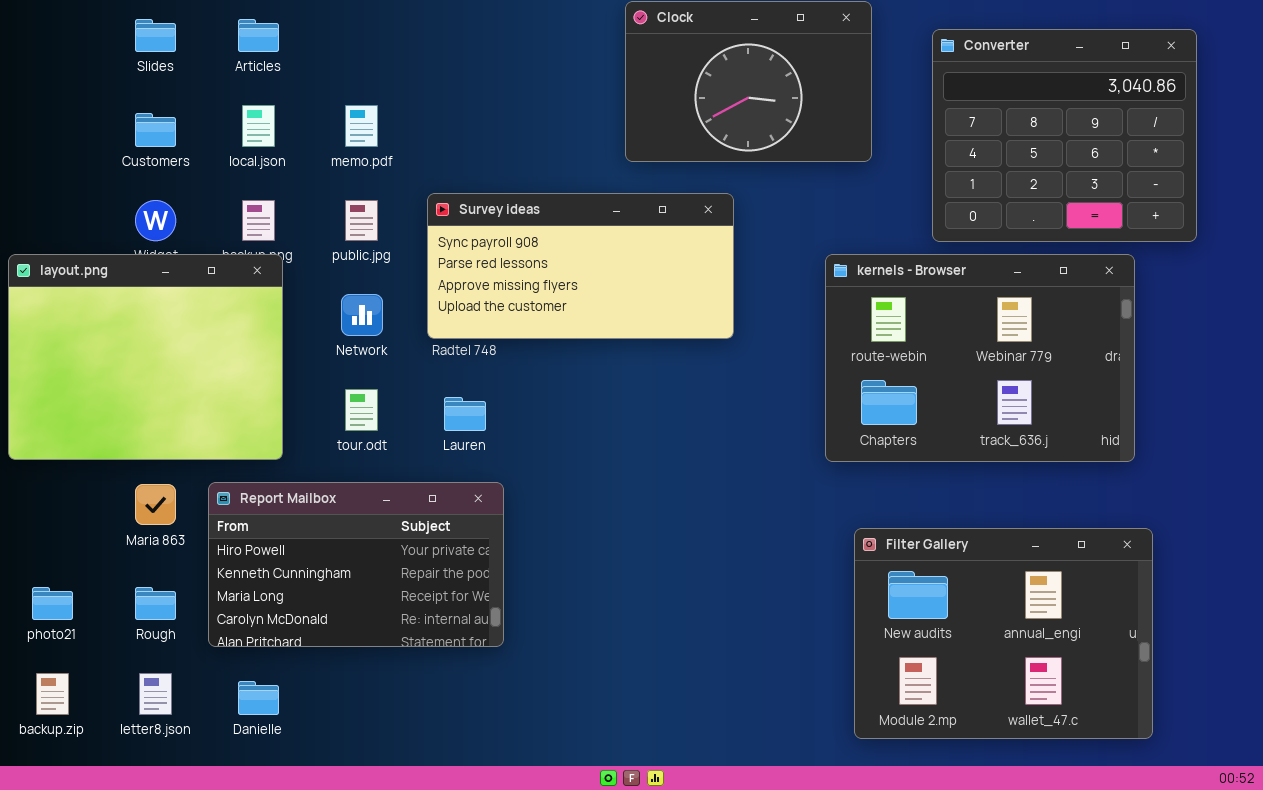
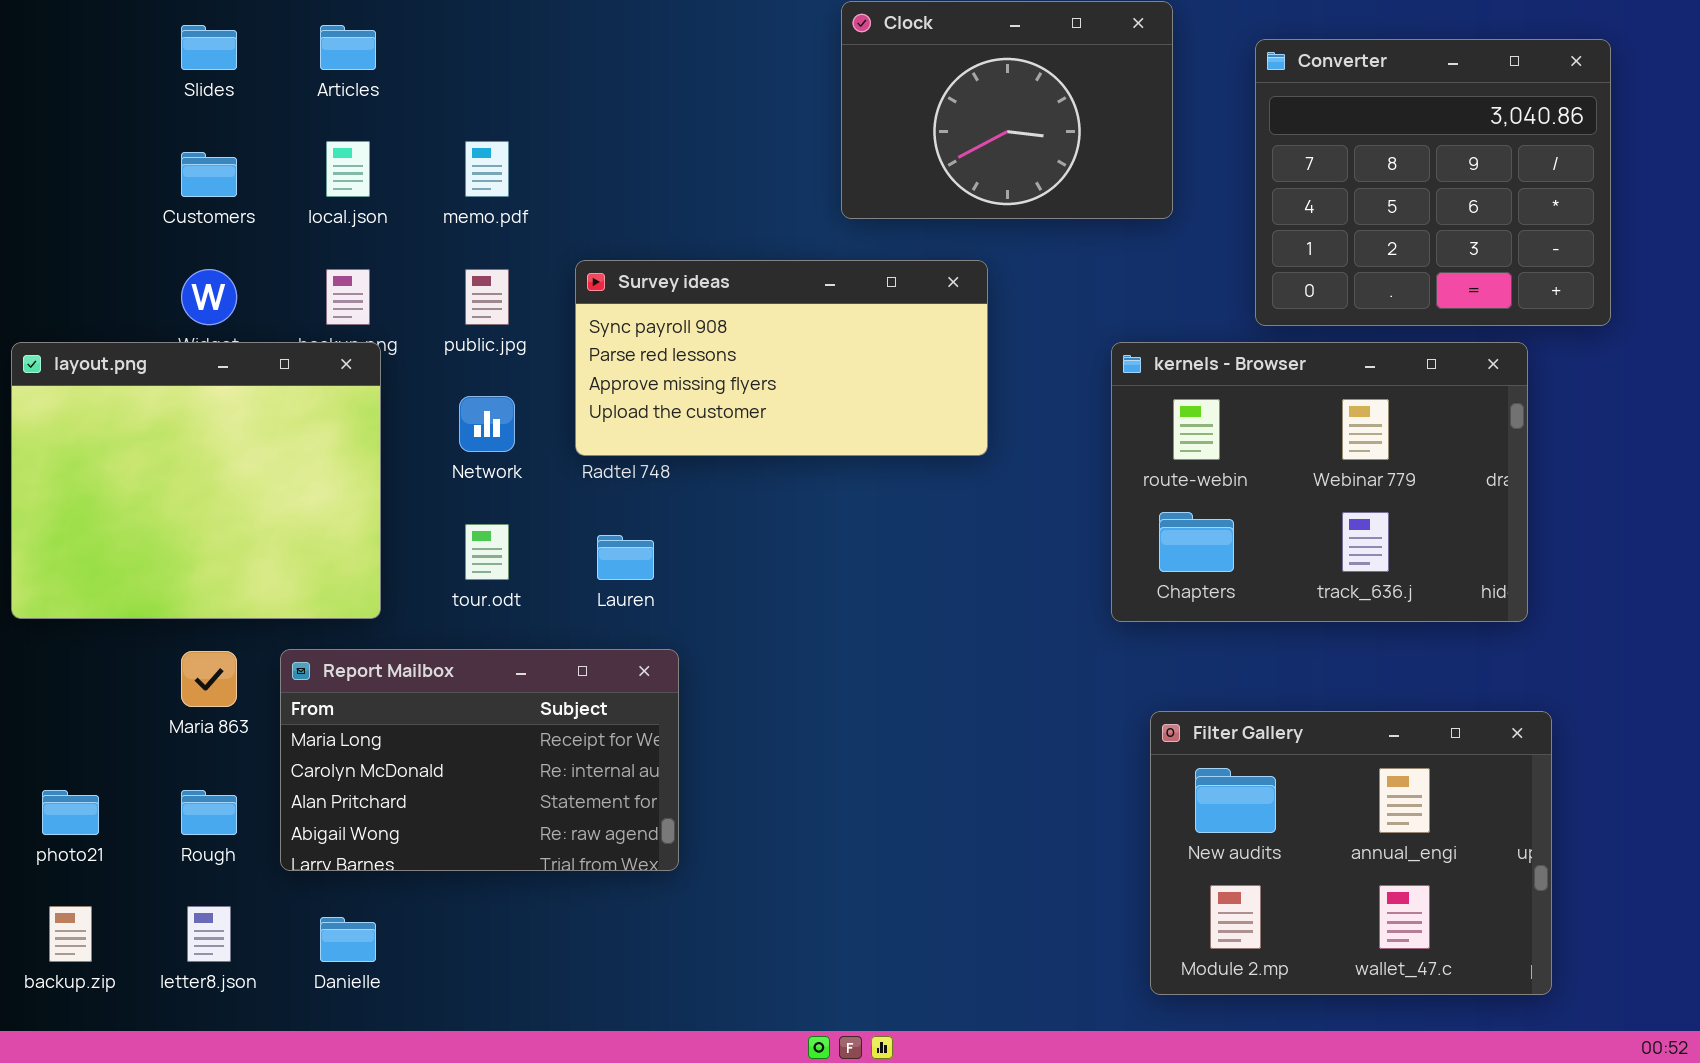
Report Mailbox: [208,482,504,647] -> [280,649,679,871], scrolled down 2 rows

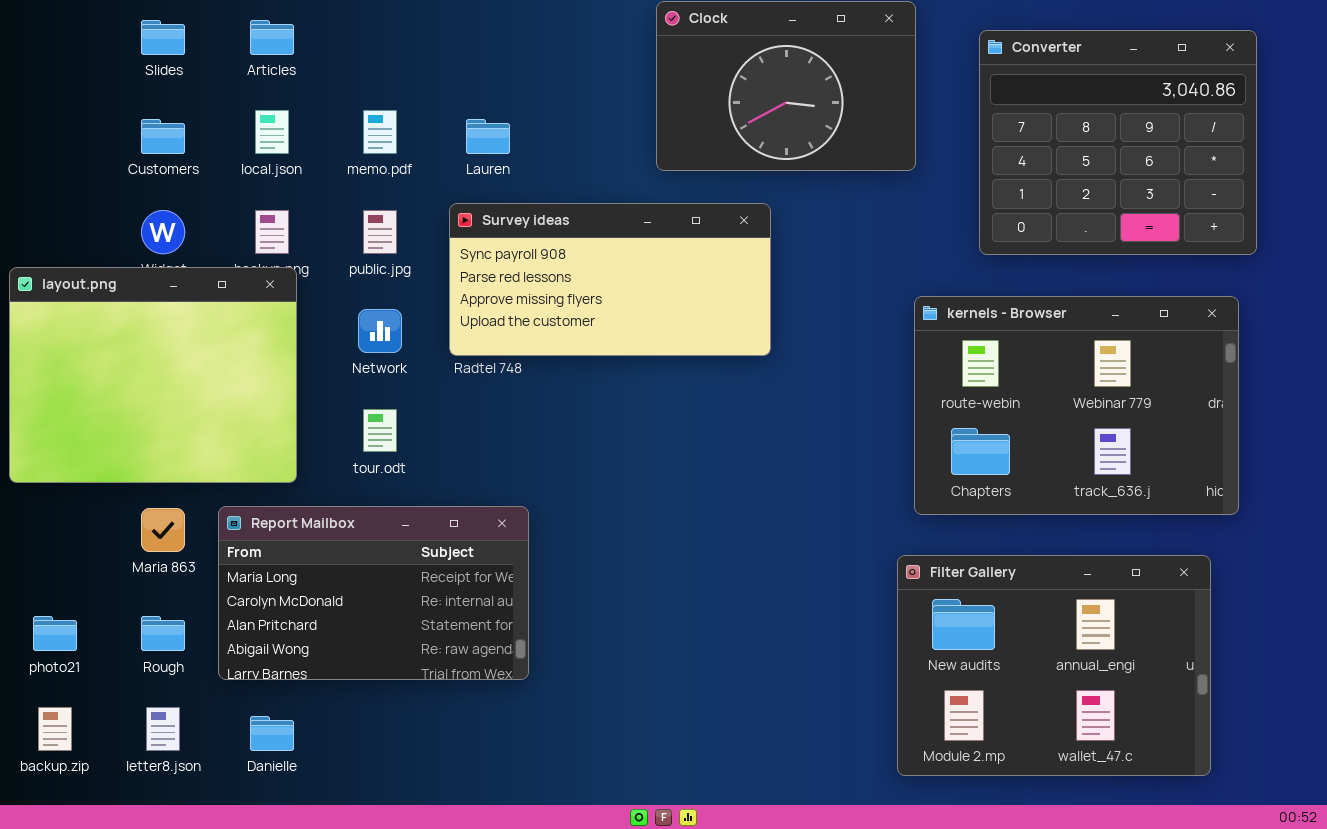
kernels - Browser: [1111,342,1528,622] -> [914,296,1239,515], moved
Lauren: [597,535,654,580] -> [466,119,510,154], moved

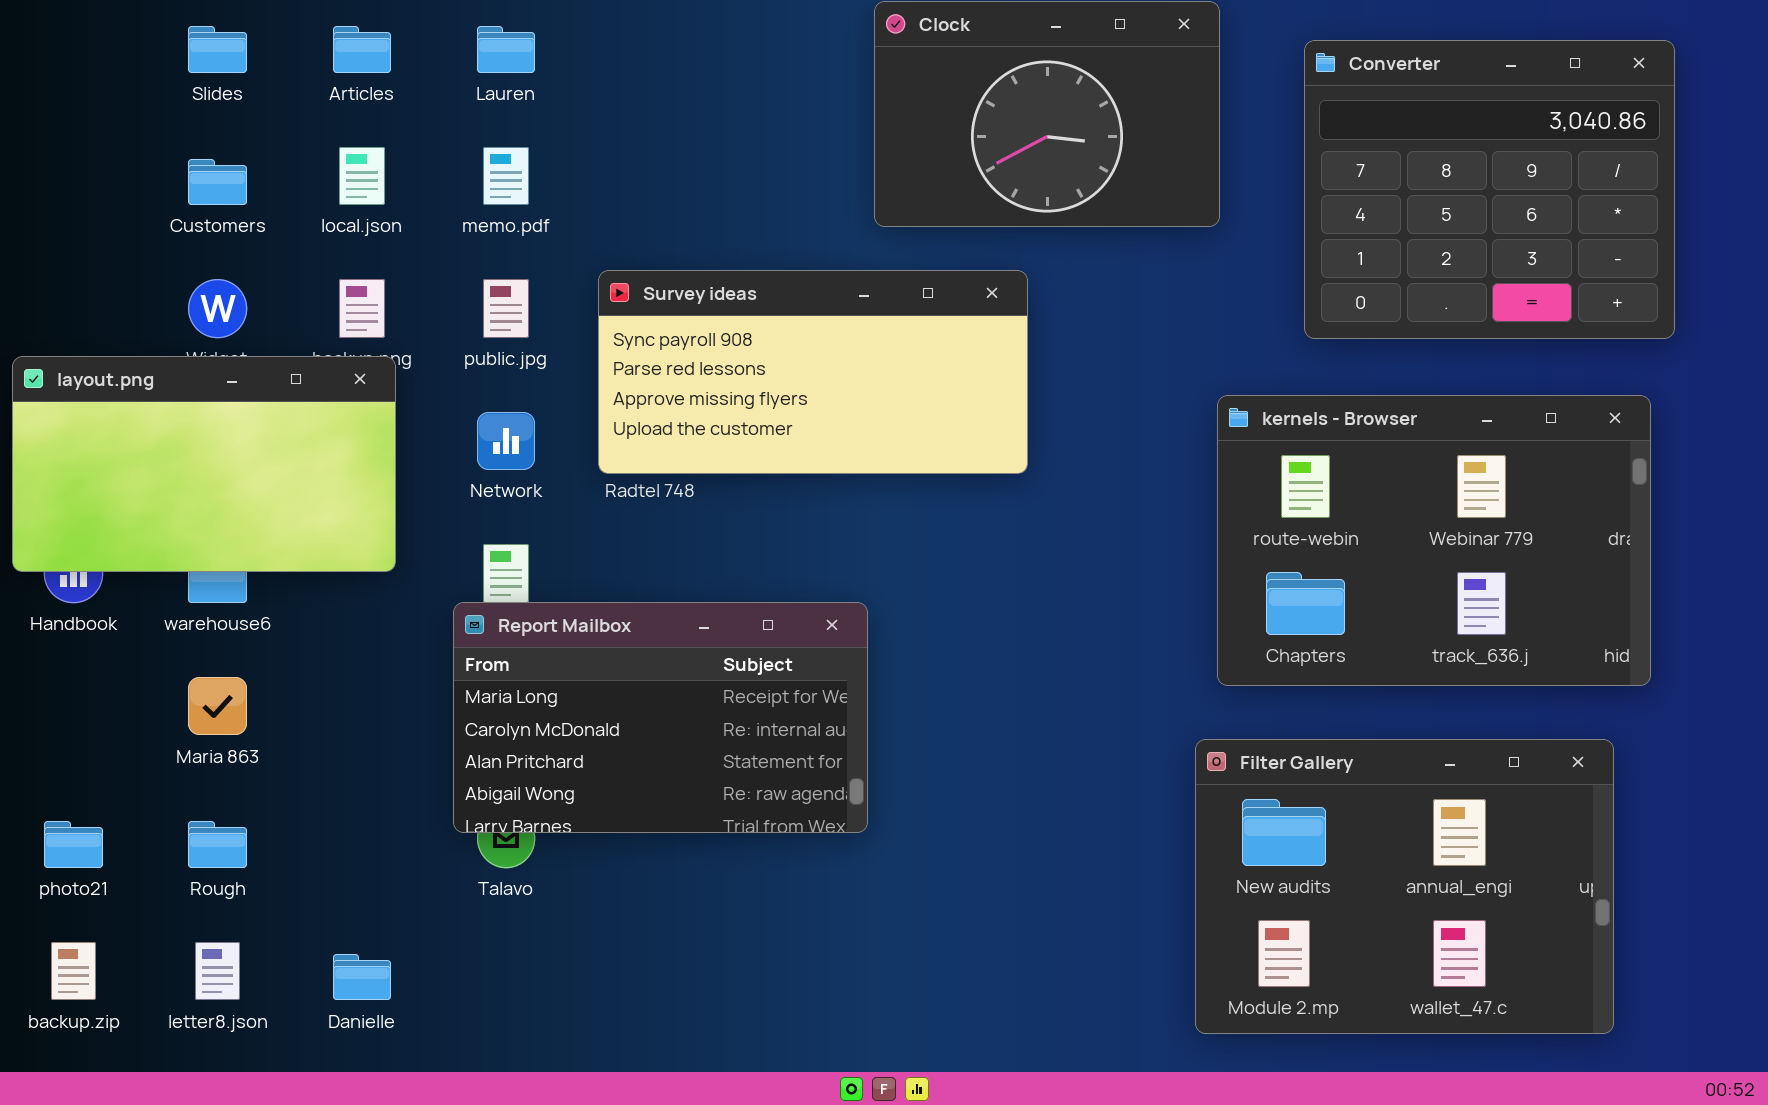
Lauren: [466,119,510,154] -> [477,26,535,73], moved
layout.png: [9,267,297,483] -> [12,356,396,572], resized
Report Mailbox: [218,506,529,680] -> [453,602,868,833], moved

